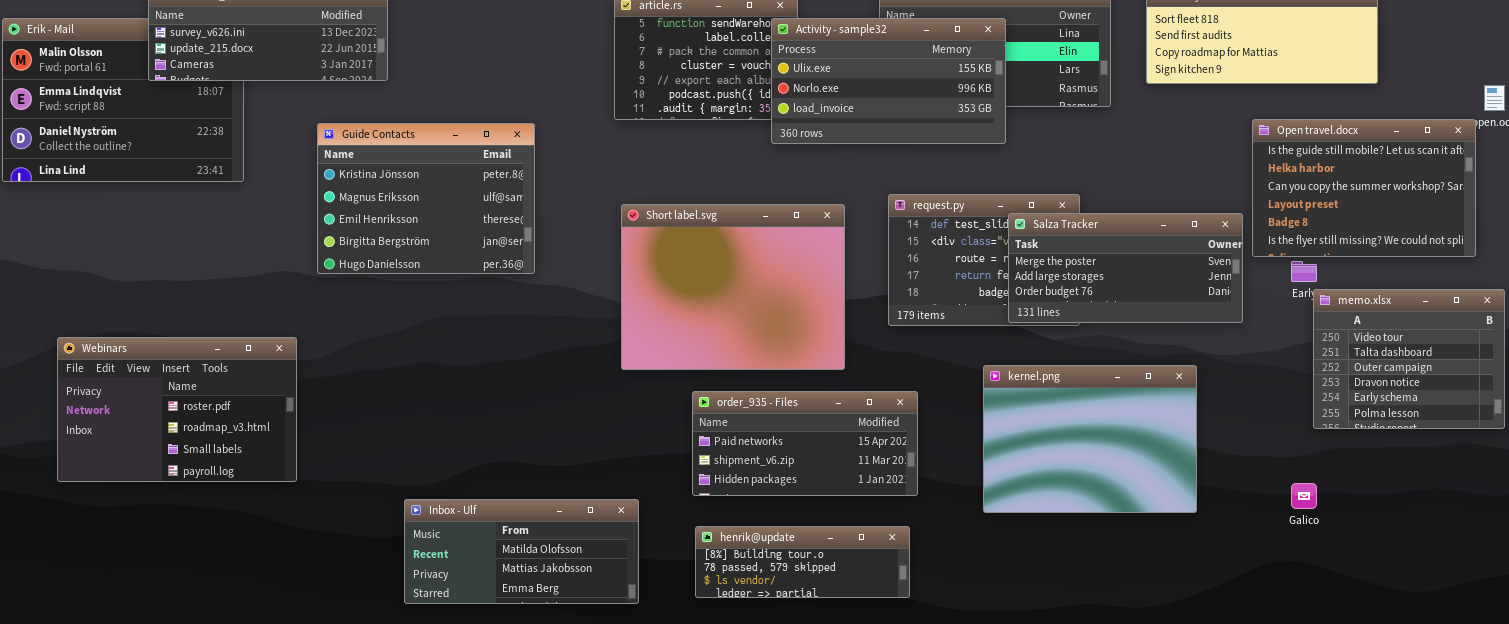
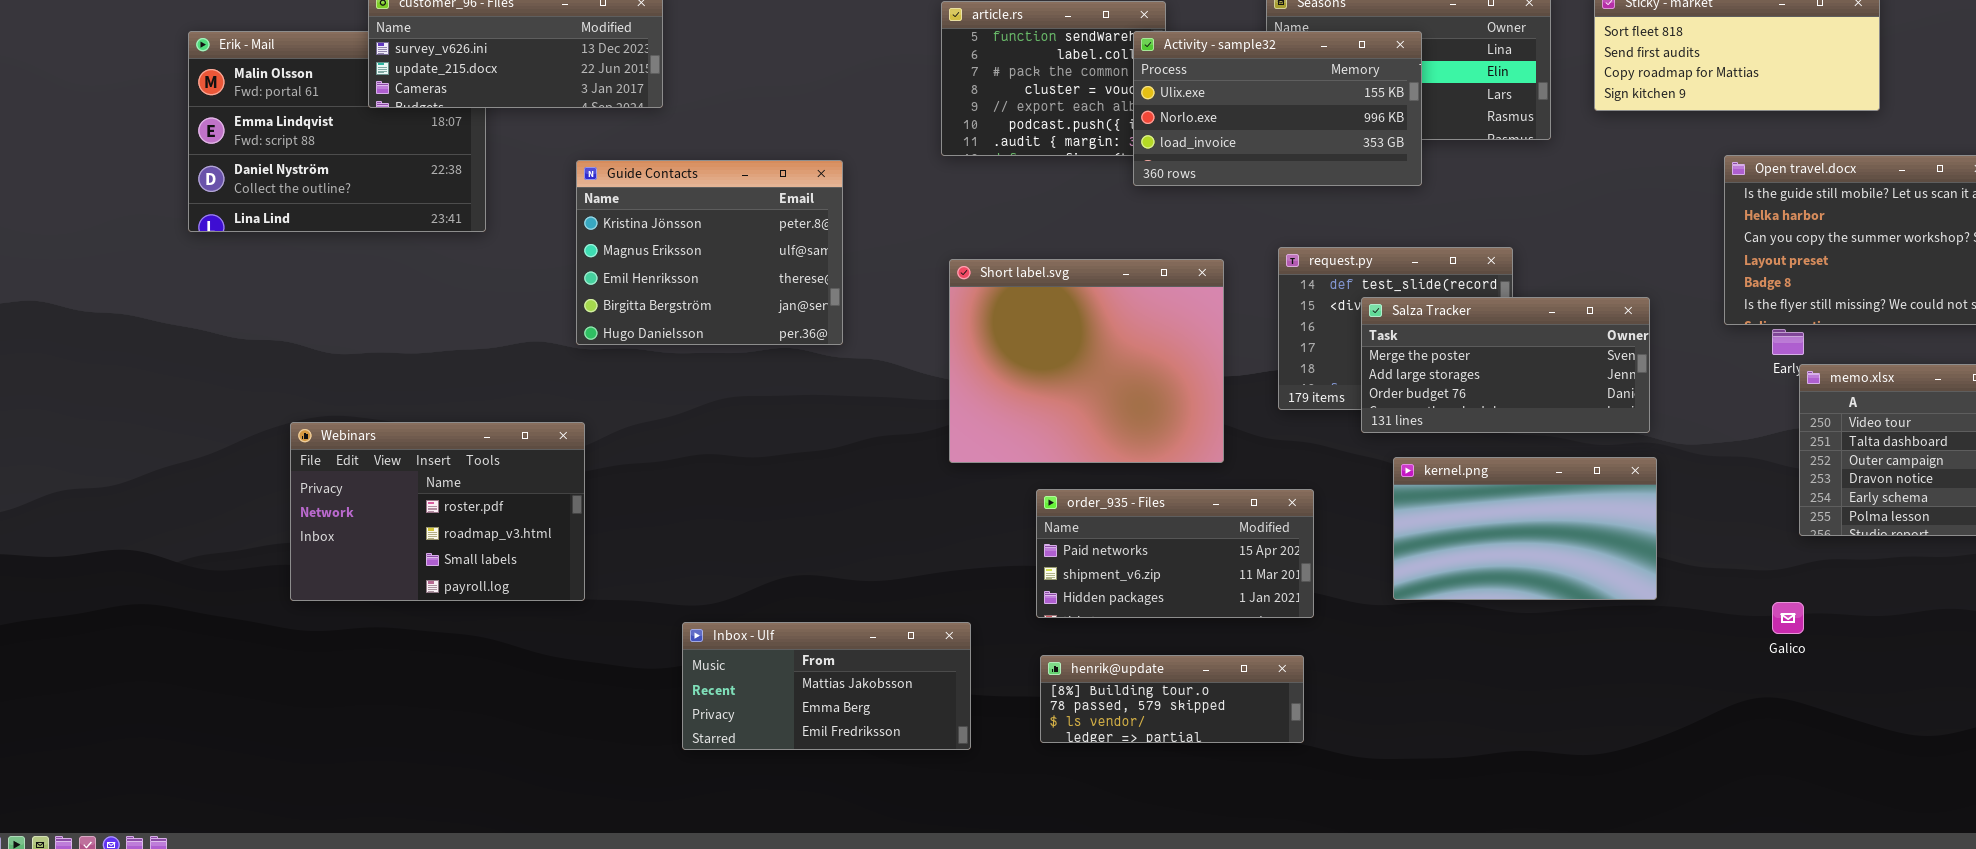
Salza Tracker: [1008,213,1243,323] -> [1361,297,1650,433], moved
Webinars: [57,337,297,482] -> [290,422,585,601], moved
kernel.png: [983,365,1197,513] -> [1393,457,1657,600], resized
Inbox - Ulf: [404,499,639,604] -> [682,622,971,750], scrolled down 1 row

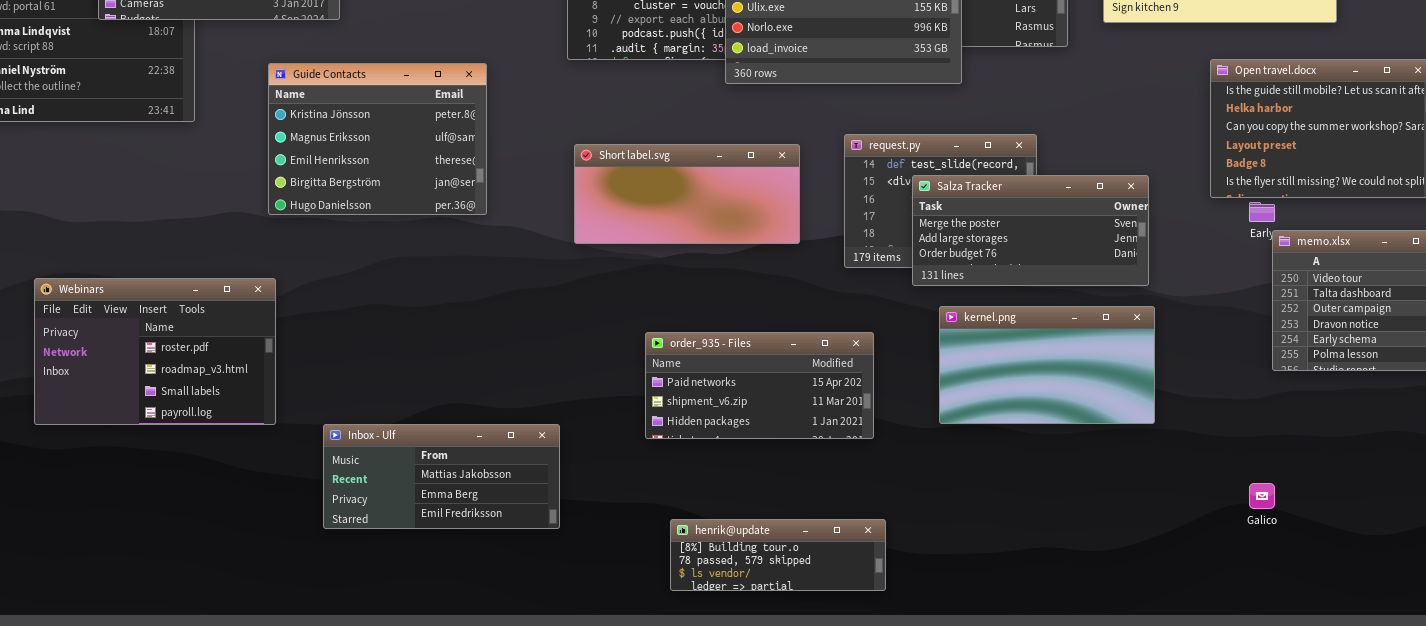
Short label.svg: [949,259,1224,463] -> [574,144,800,244], resized
Galico: [1772,602,1804,634] -> [1249,483,1275,509], moved
Inbox - Ulf: [682,622,971,750] -> [323,424,560,529], moved
henrik@update: [1040,655,1304,743] -> [670,519,886,591], moved

